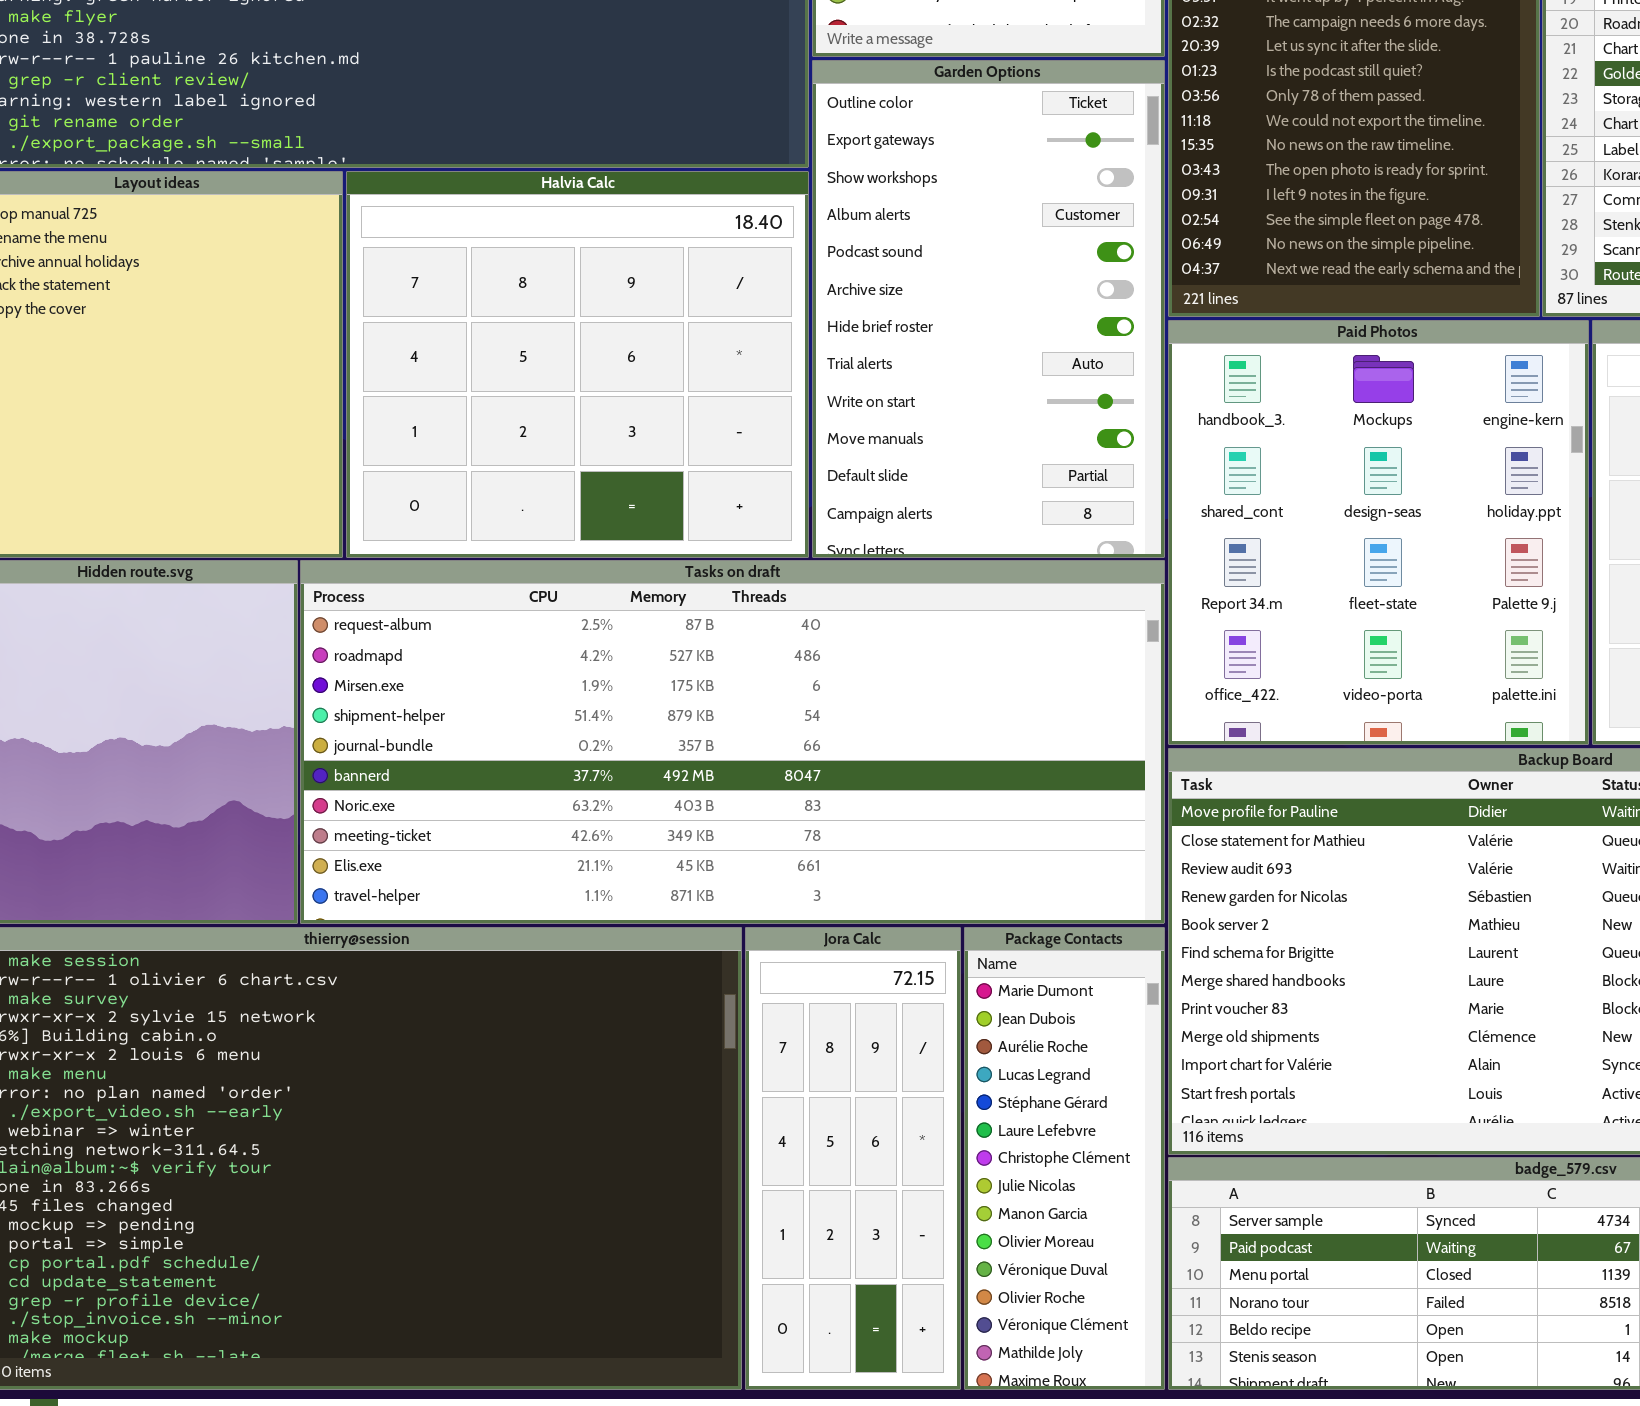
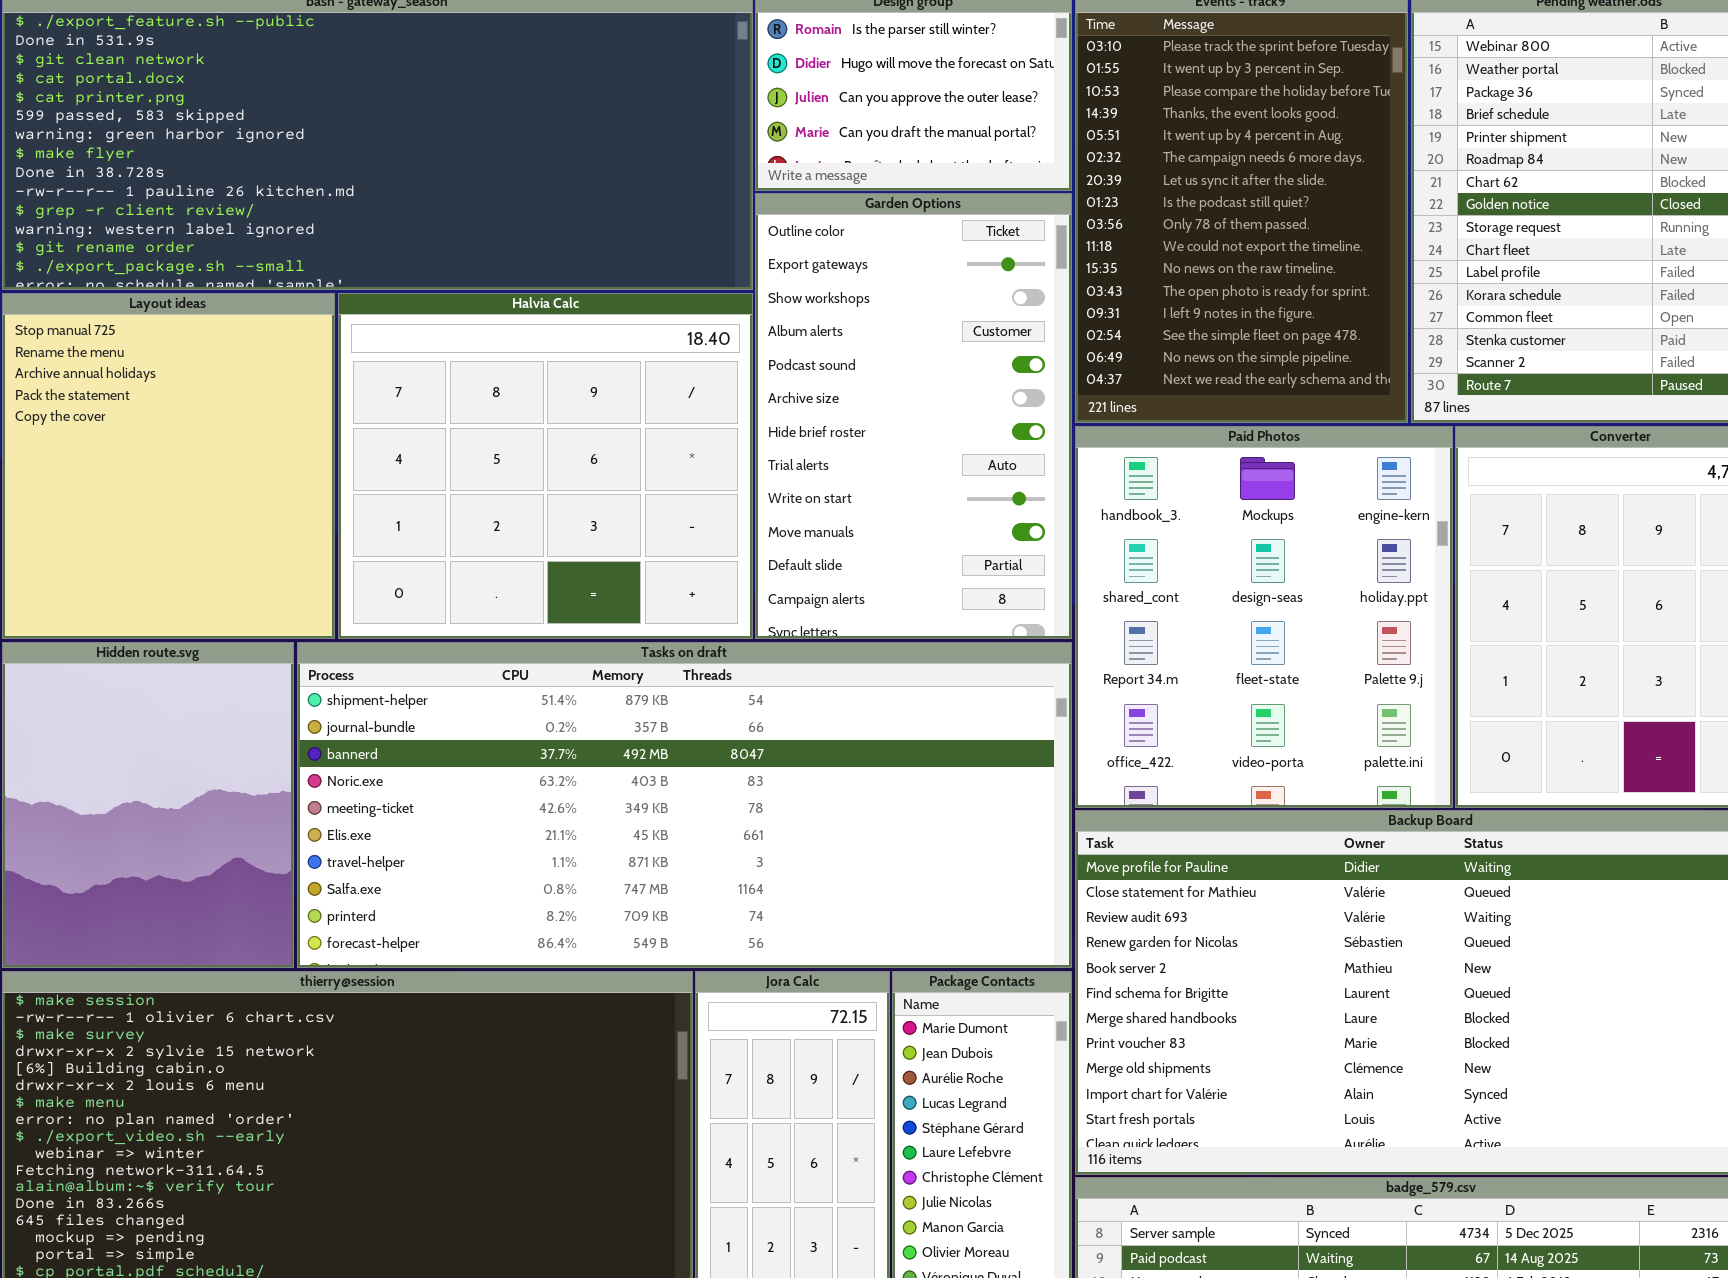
Tasks on draft: [300,560,1165,924] -> [297,642,1072,968], scrolled down 3 rows

